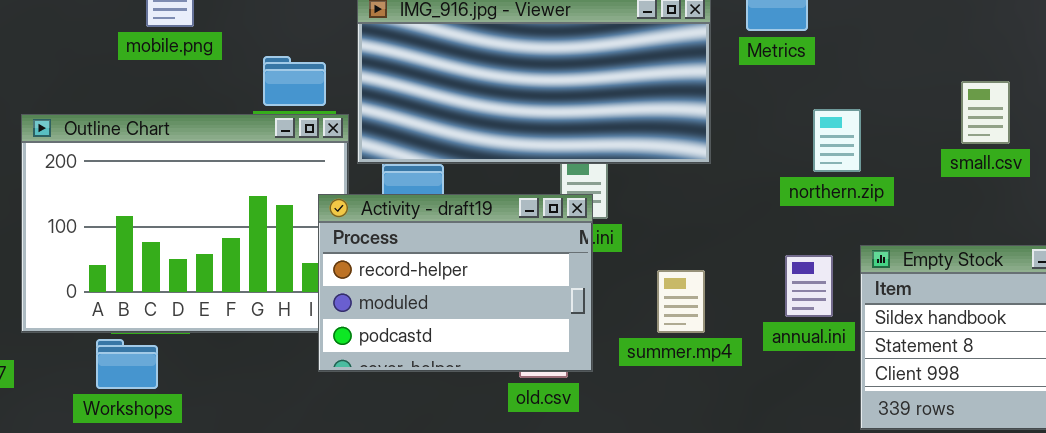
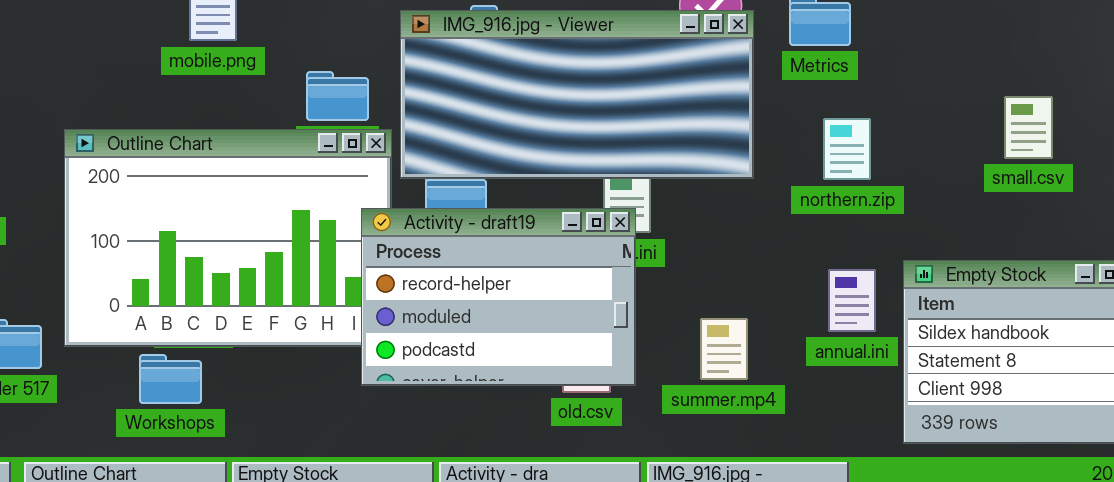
northern.zip: [813,109,861,172] -> [823,118,871,180], moved
summer.mp4: [657,270,705,333] -> [700,318,748,380], moved

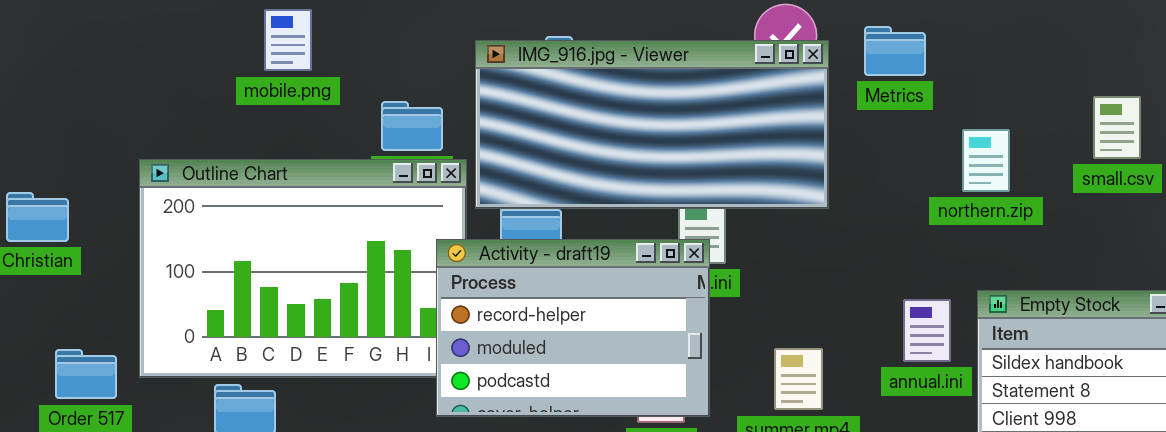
small.csv: [1004,96,1053,159] -> [1093,96,1141,159], moved
northern.zip: [823,118,871,180] -> [962,129,1010,192], moved

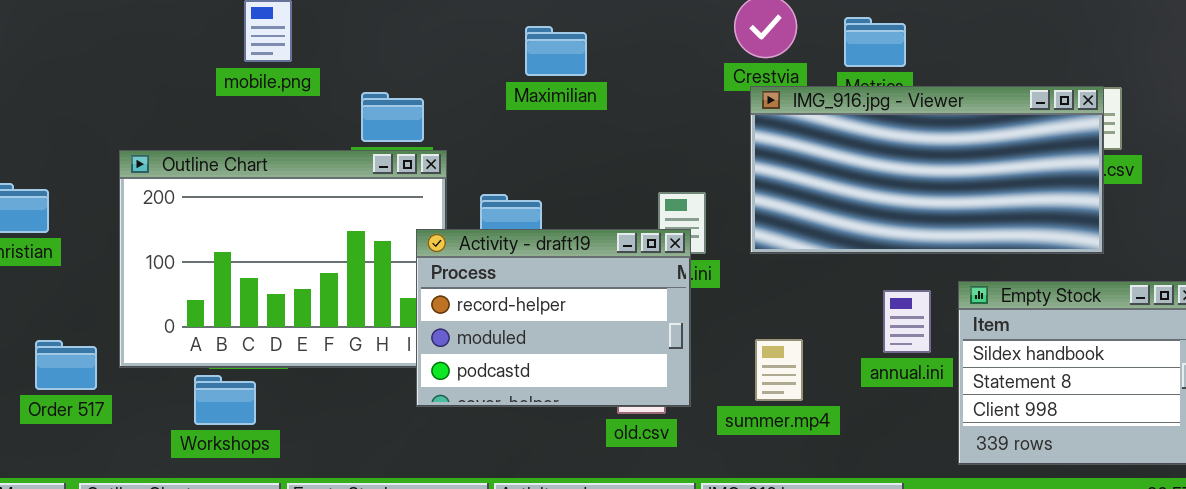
IMG_916.jpg - Viewer: [475,40,829,209] -> [750,86,1104,254], moved

